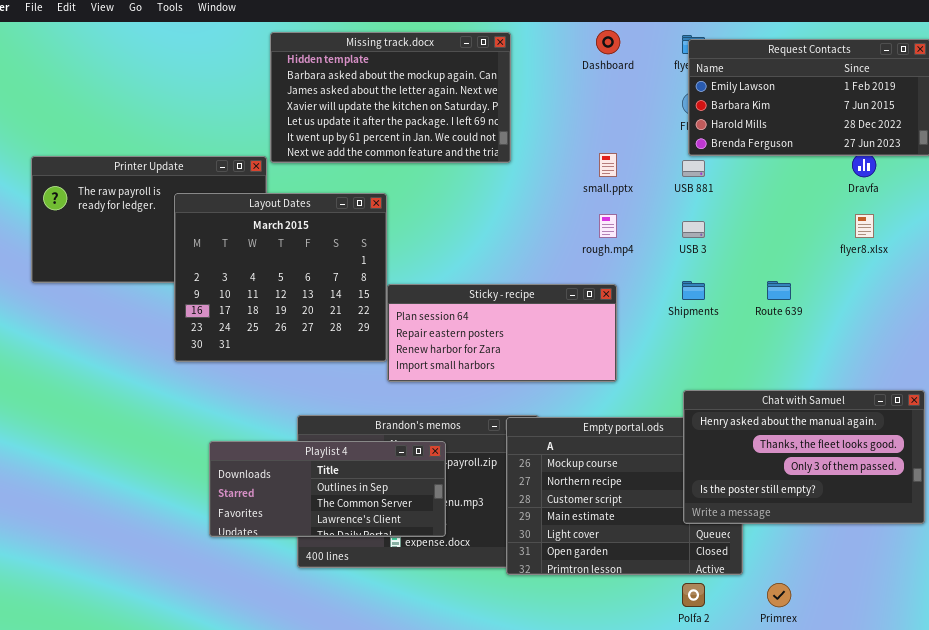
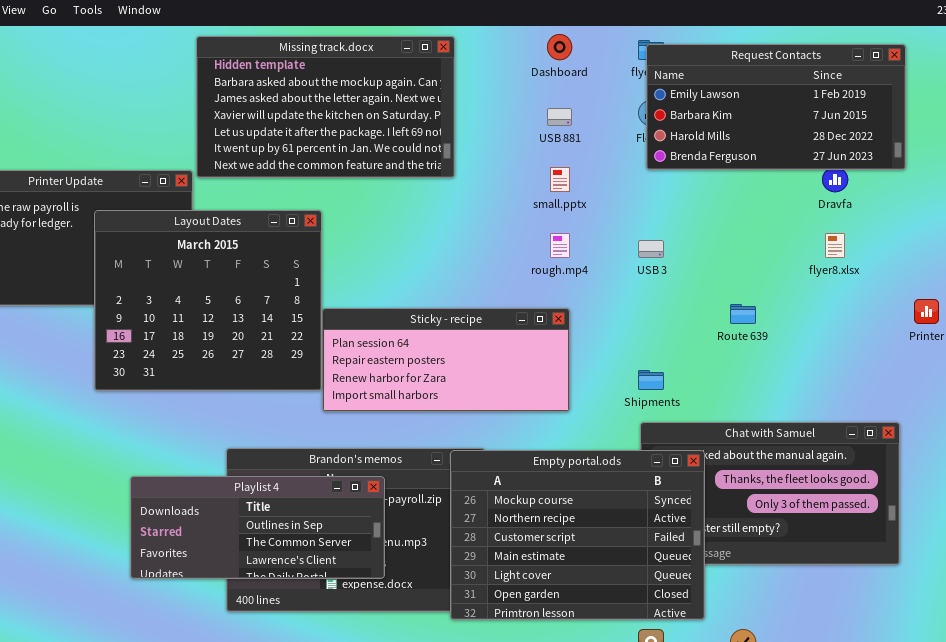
USB 881: [682,160,705,177] -> [547,108,572,126], moved
Shipments: [682,281,705,300] -> [638,370,664,390], moved
Empty portal.ods: [506,417,743,575] -> [450,450,705,620], raised

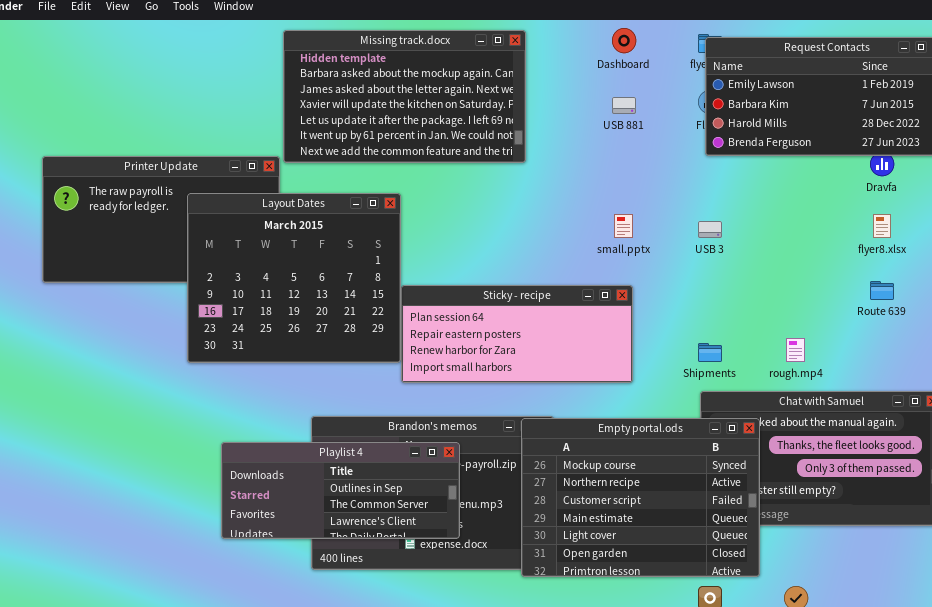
small.pptx: [550,167,570,192] -> [614,214,633,238], moved
rough.mp4: [550,233,570,258] -> [786,338,805,362], moved
Route 639: [730,304,756,324] -> [870,281,894,300], moved

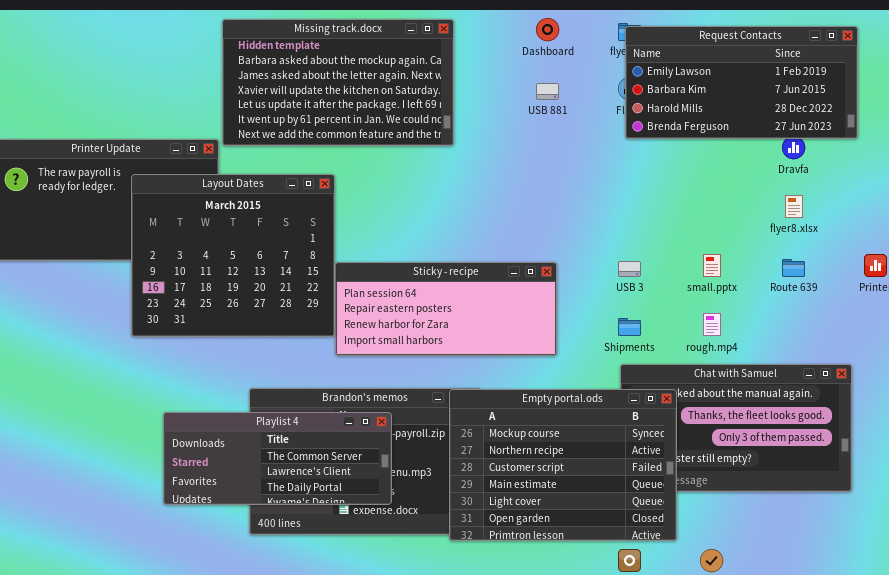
small.pptx: [614,214,633,238] -> [703,254,721,277], moved
USB 3: [698,221,722,238] -> [618,261,641,277], moved
Playlist 4: [221,442,460,539] -> [163,412,392,505], scrolled down 1 row

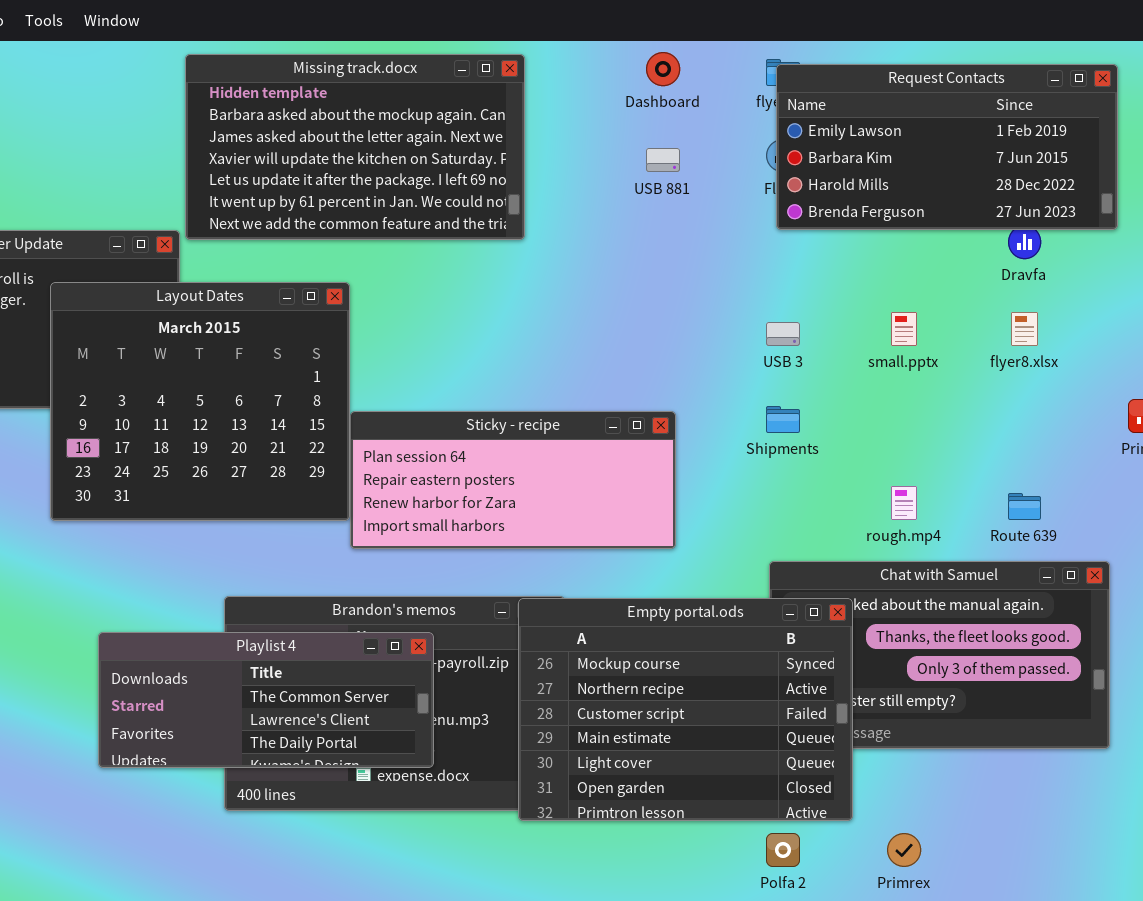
small.pptx: [703,254,721,277] -> [891,312,917,346], moved
Route 639: [782,259,805,277] -> [1008,493,1041,520], moved
USB 3: [618,261,641,277] -> [766,322,800,346], moved
Shipments: [618,318,641,336] -> [766,406,800,433], moved

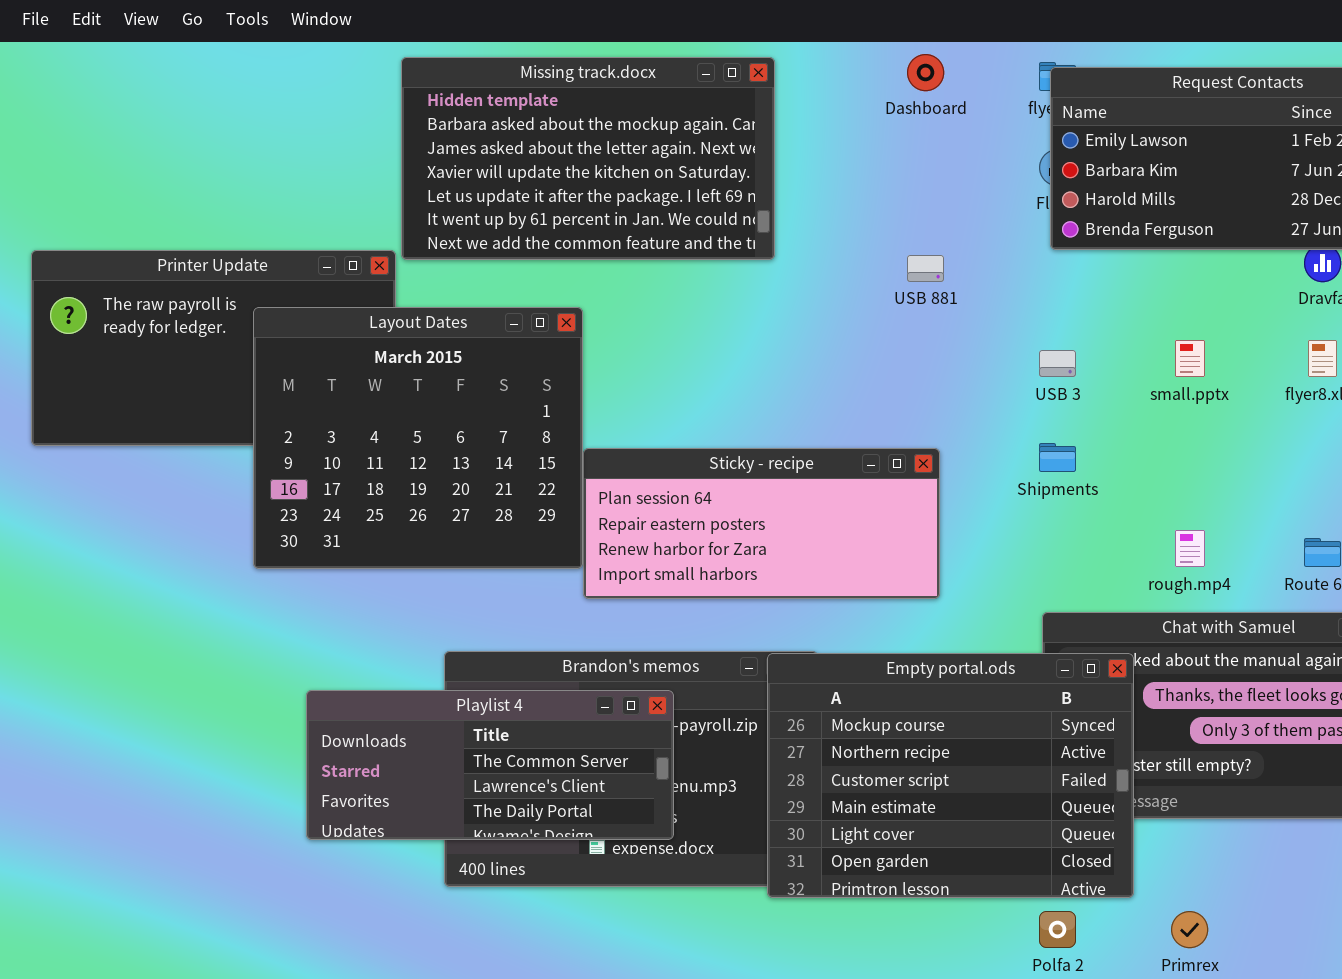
USB 881: [646,148,680,172] -> [907,255,944,282], moved

